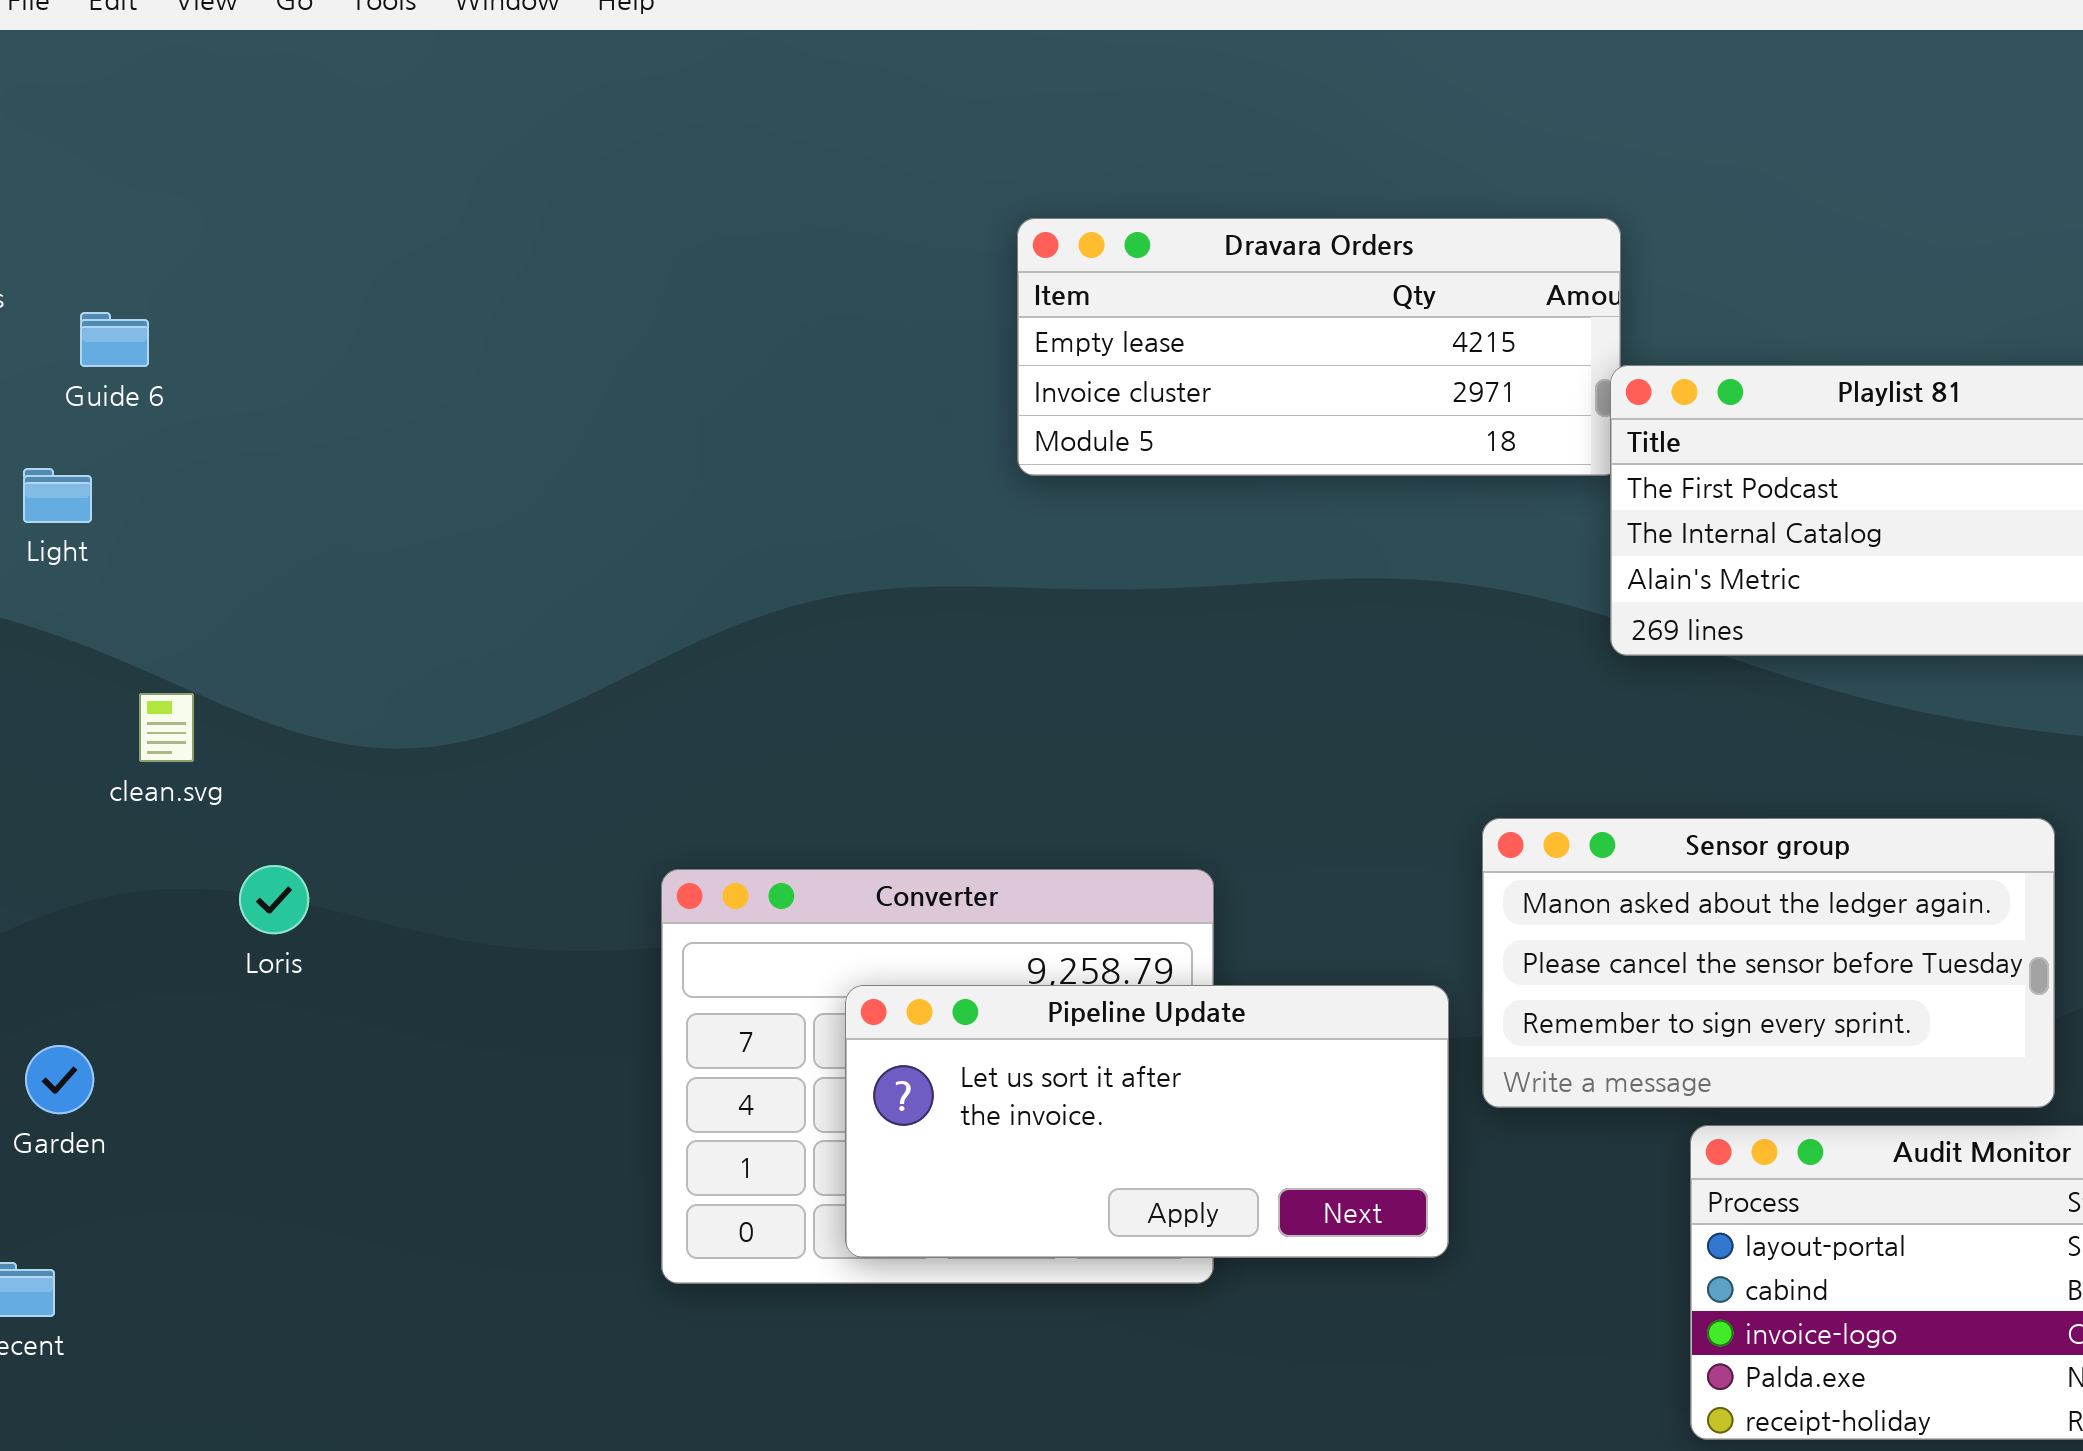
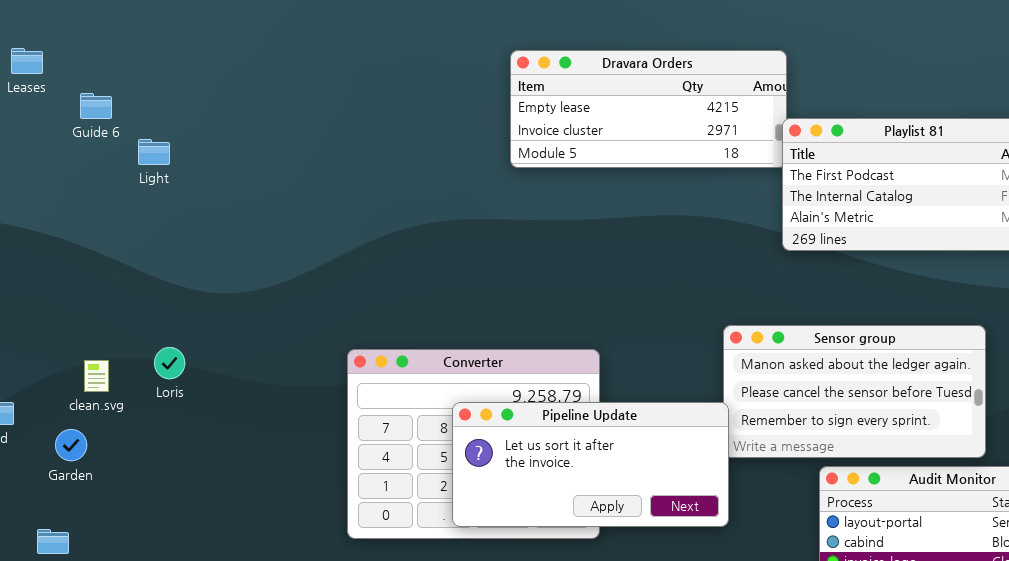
Light: [23,468,92,523] -> [138,139,170,165], moved
clean.svg: [139,693,194,762] -> [84,360,109,392], moved
Pipeline Update: [845,985,1449,1258] -> [452,402,729,527], moved

